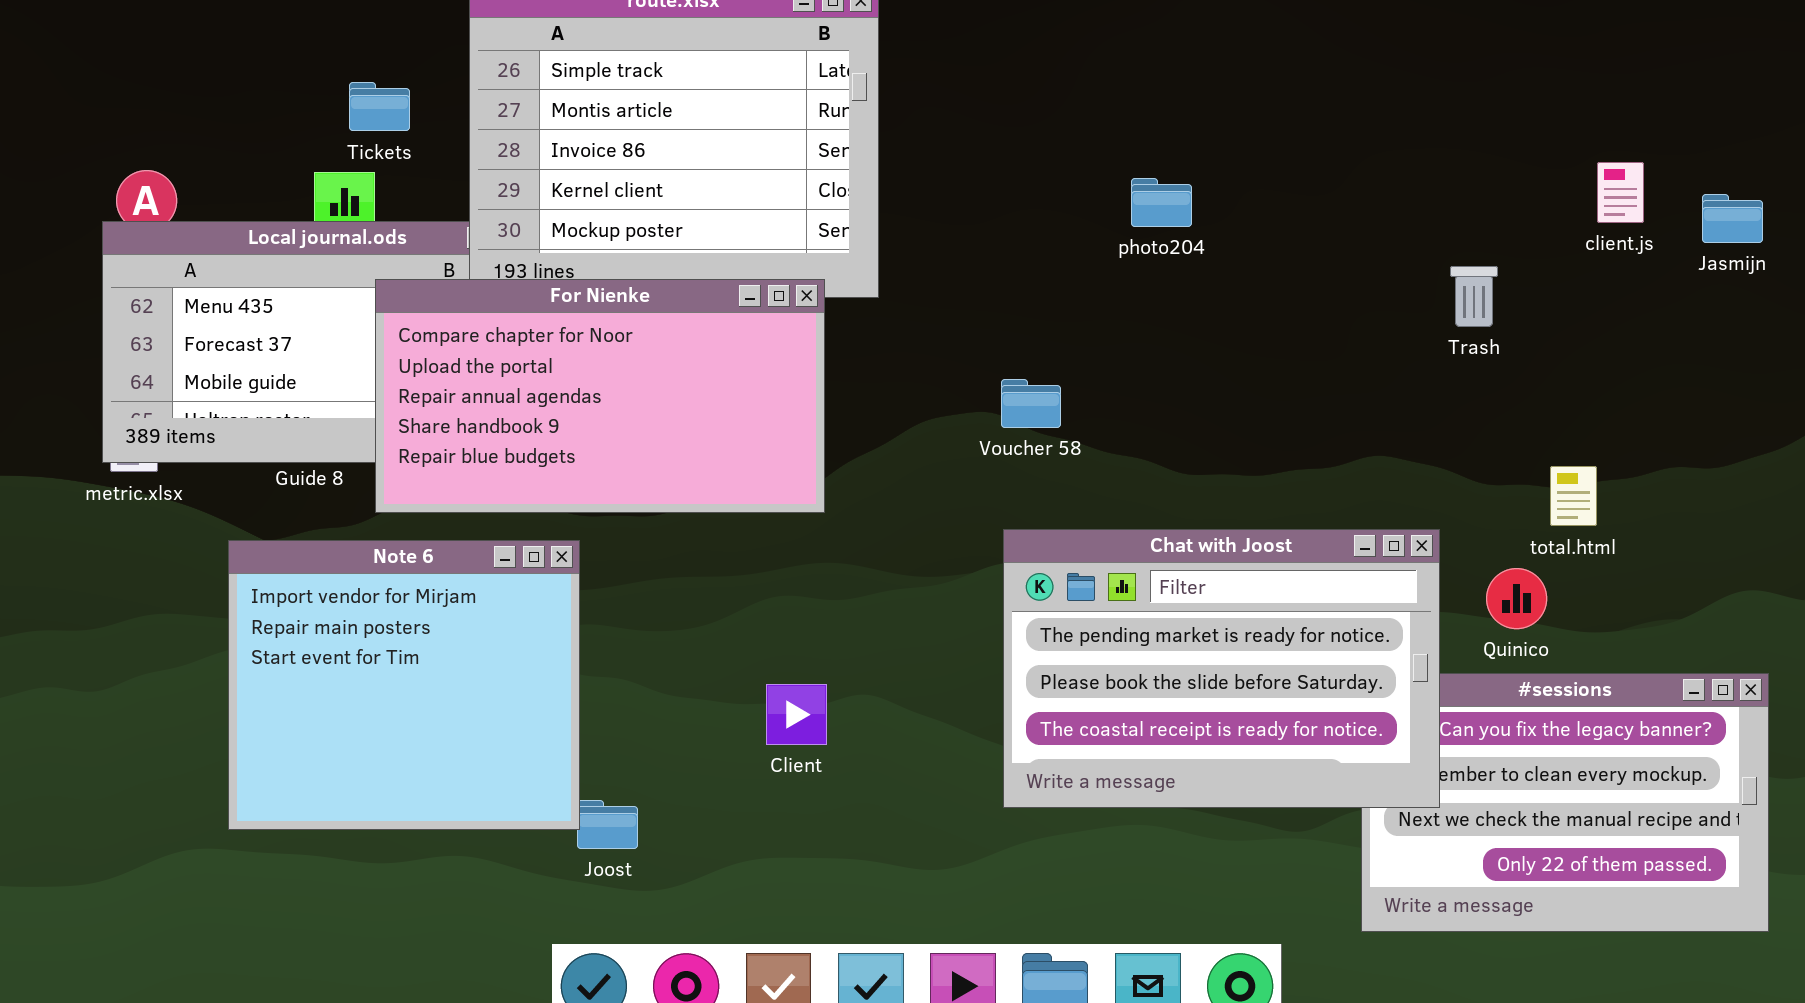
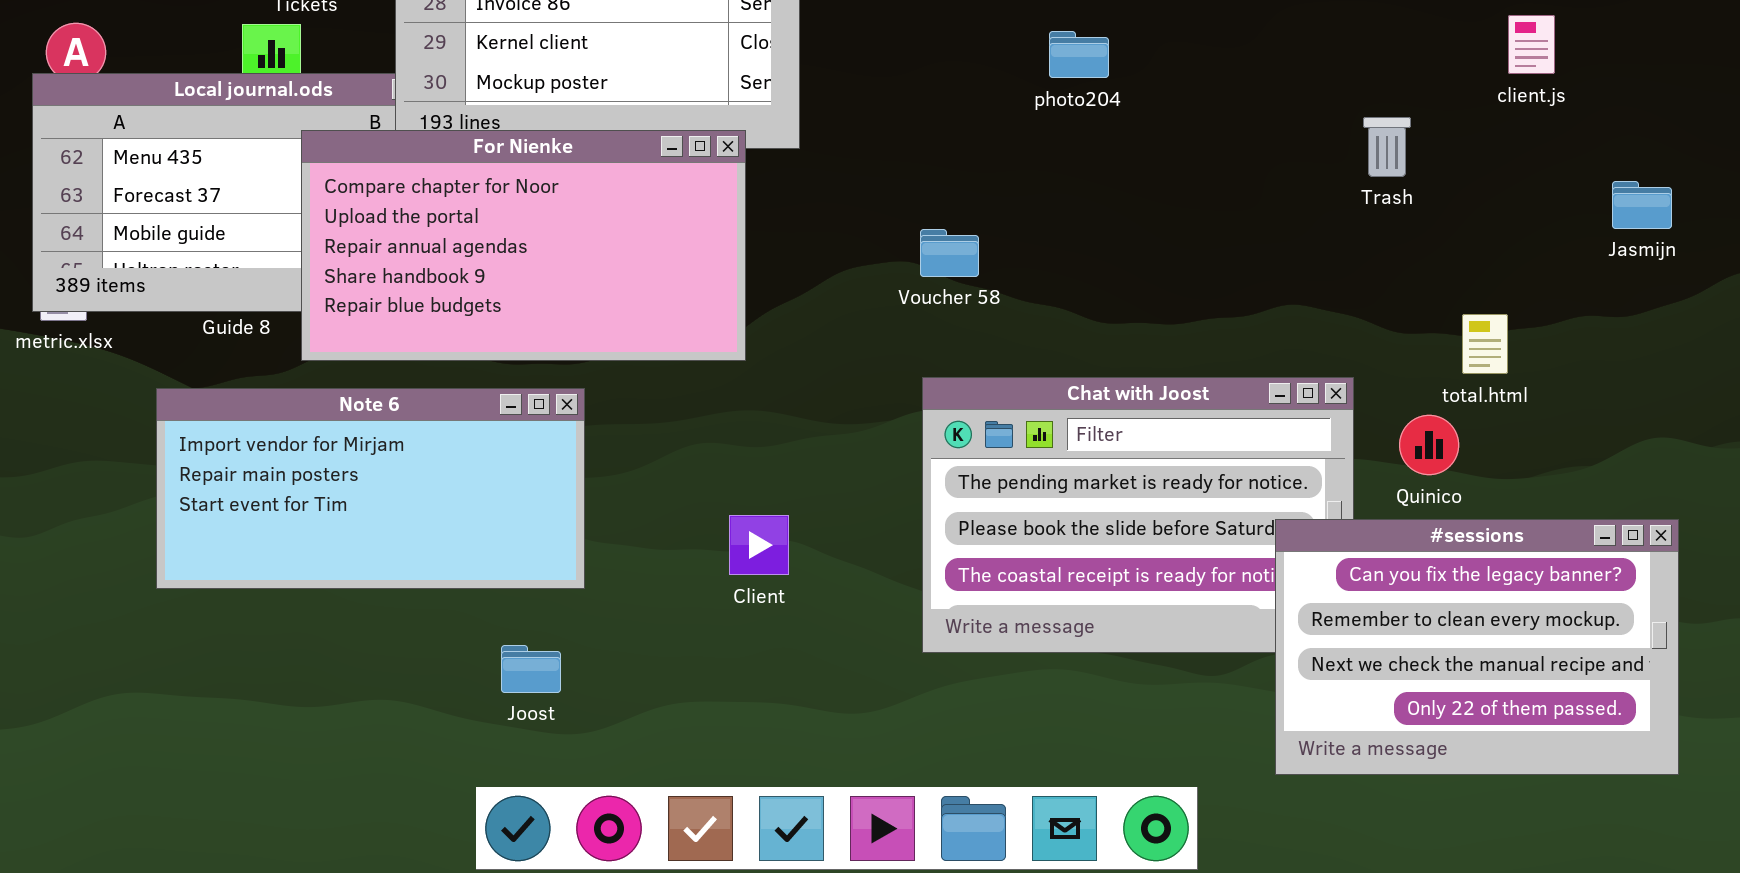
Jasmijn: [1702,194,1763,243] -> [1612,181,1672,229], moved
Note 6: [228,540,580,830] -> [156,388,585,589], resized
#sessions: [1361,673,1769,932] -> [1275,519,1679,775], raised
Client: [766,684,827,745] -> [729,515,789,575], moved

